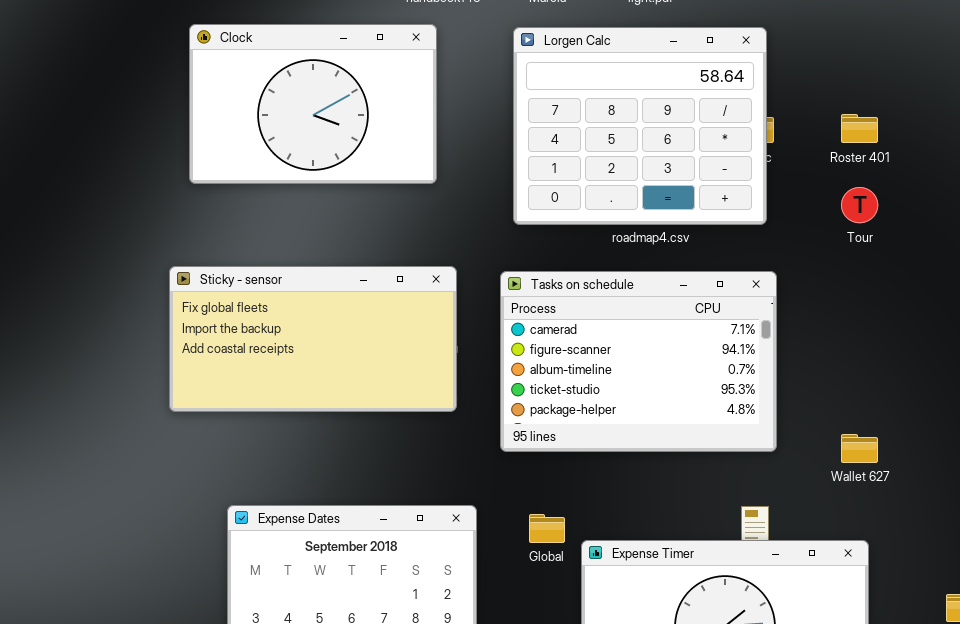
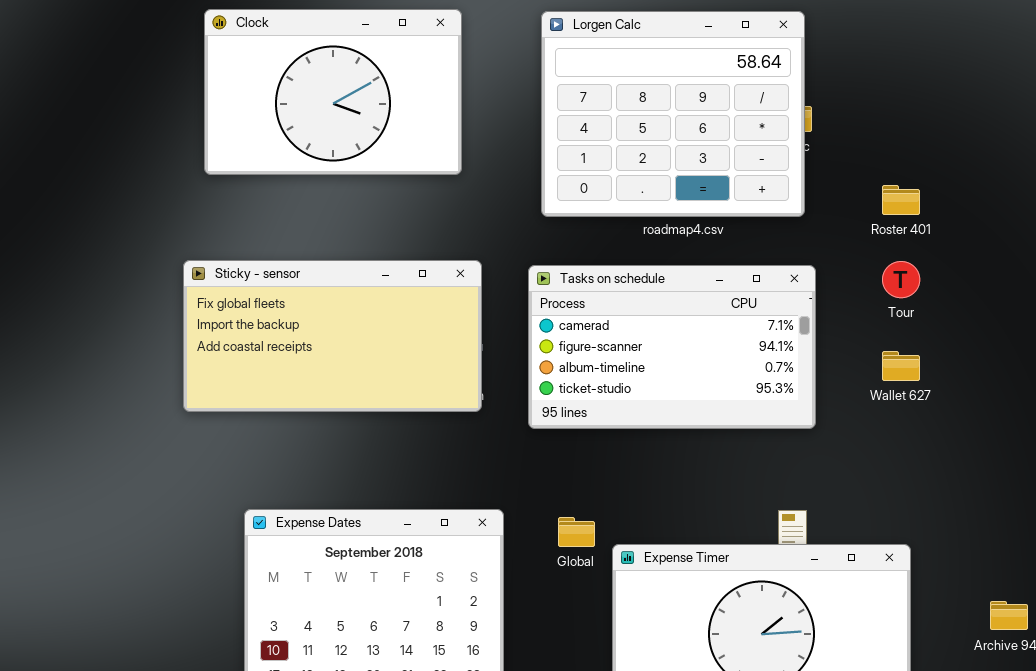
Roster 401: [841,114,878,143] -> [882,185,920,215], moved
Tour: [841,187,878,223] -> [882,261,920,298], moved
Tasks on schedule: [500,271,777,452] -> [528,265,816,429], resized
Wallet 627: [841,434,878,463] -> [882,351,920,381], moved

